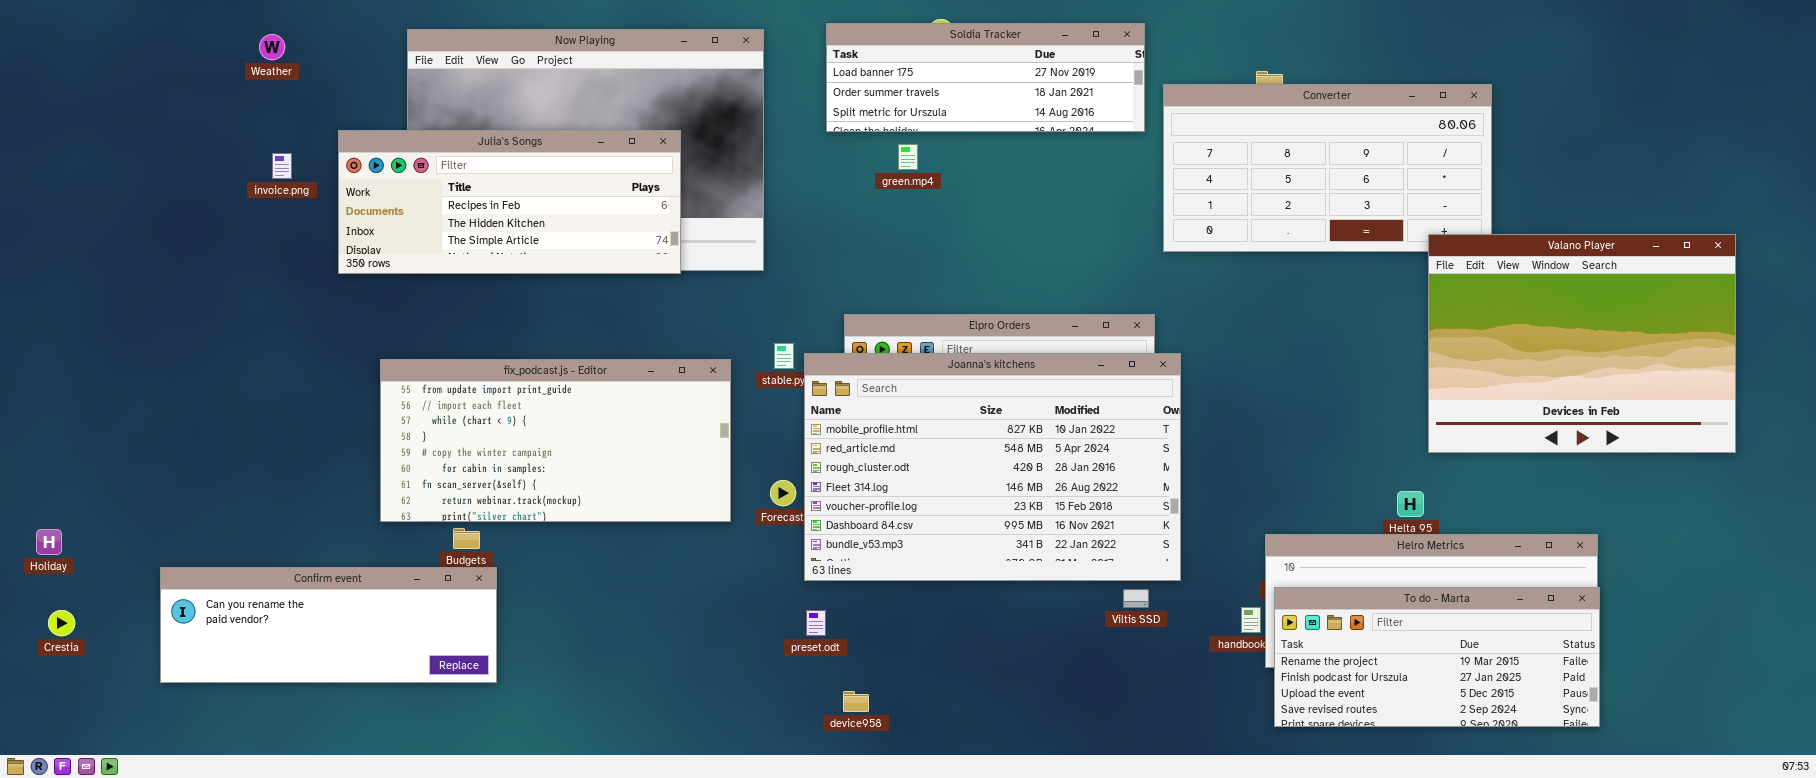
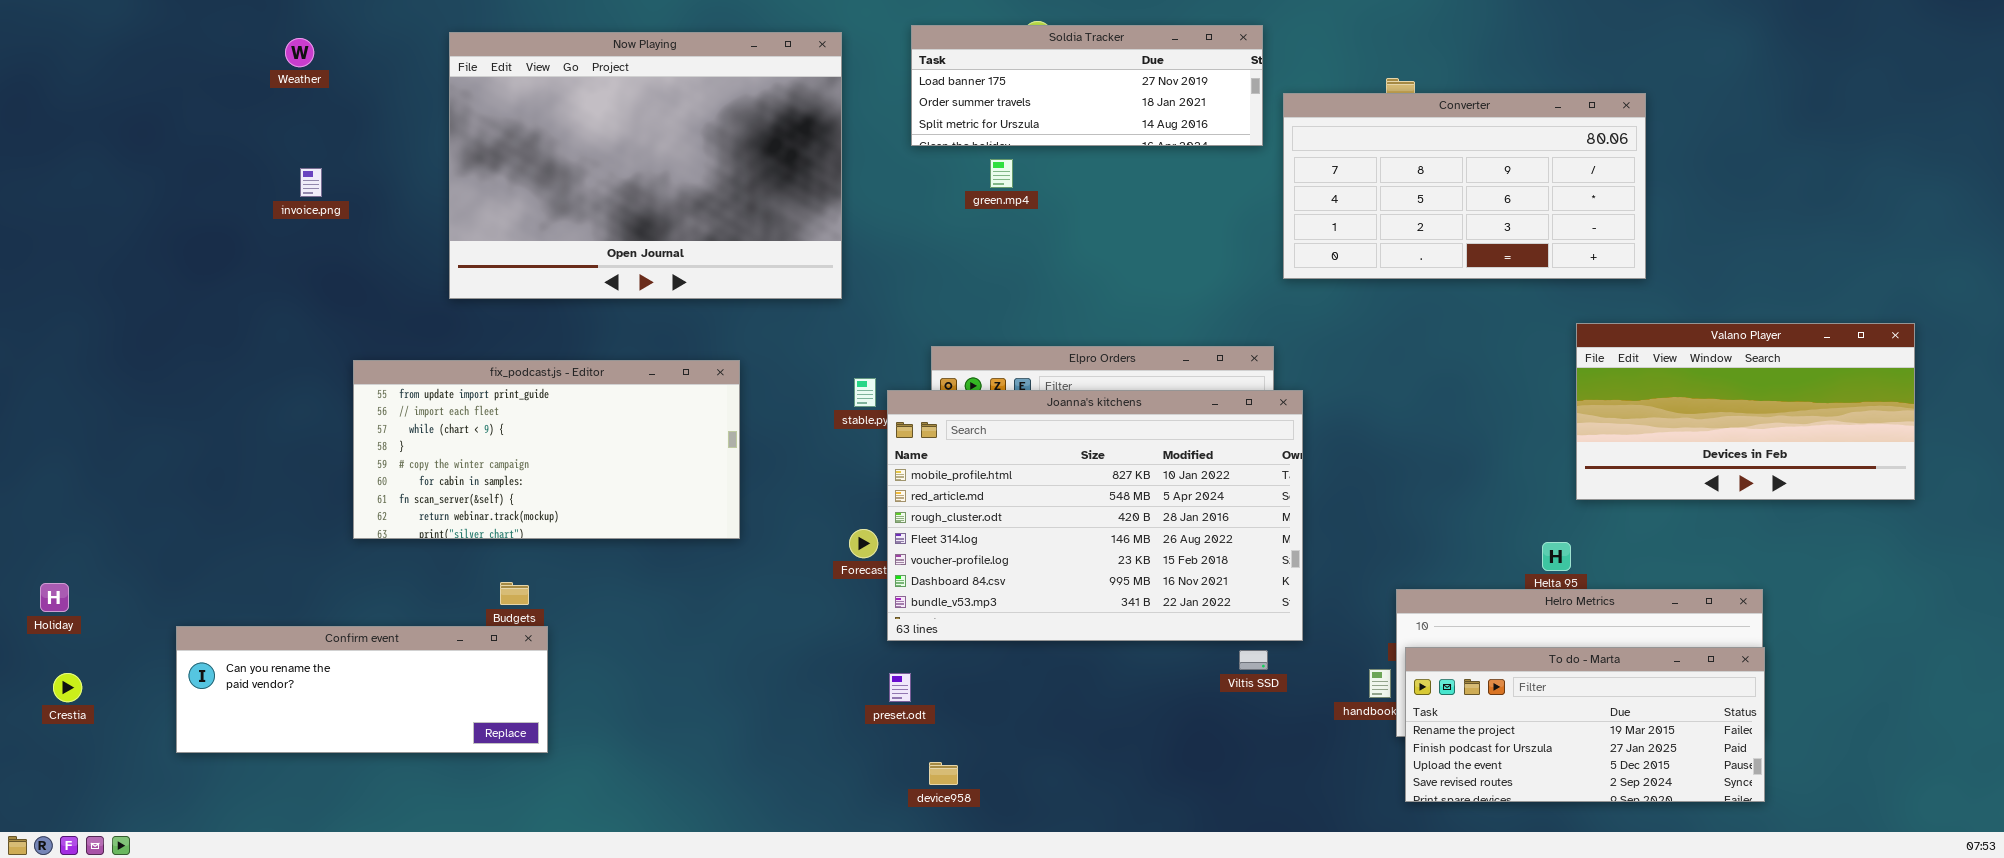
Julia's Songs: [338,130,681,274] -> none, closed
Valano Player: [1428,234,1736,453] -> [1576,323,1915,500], resized
fix_podcast.js - Editor: [380,359,731,522] -> [353,360,740,539], moved

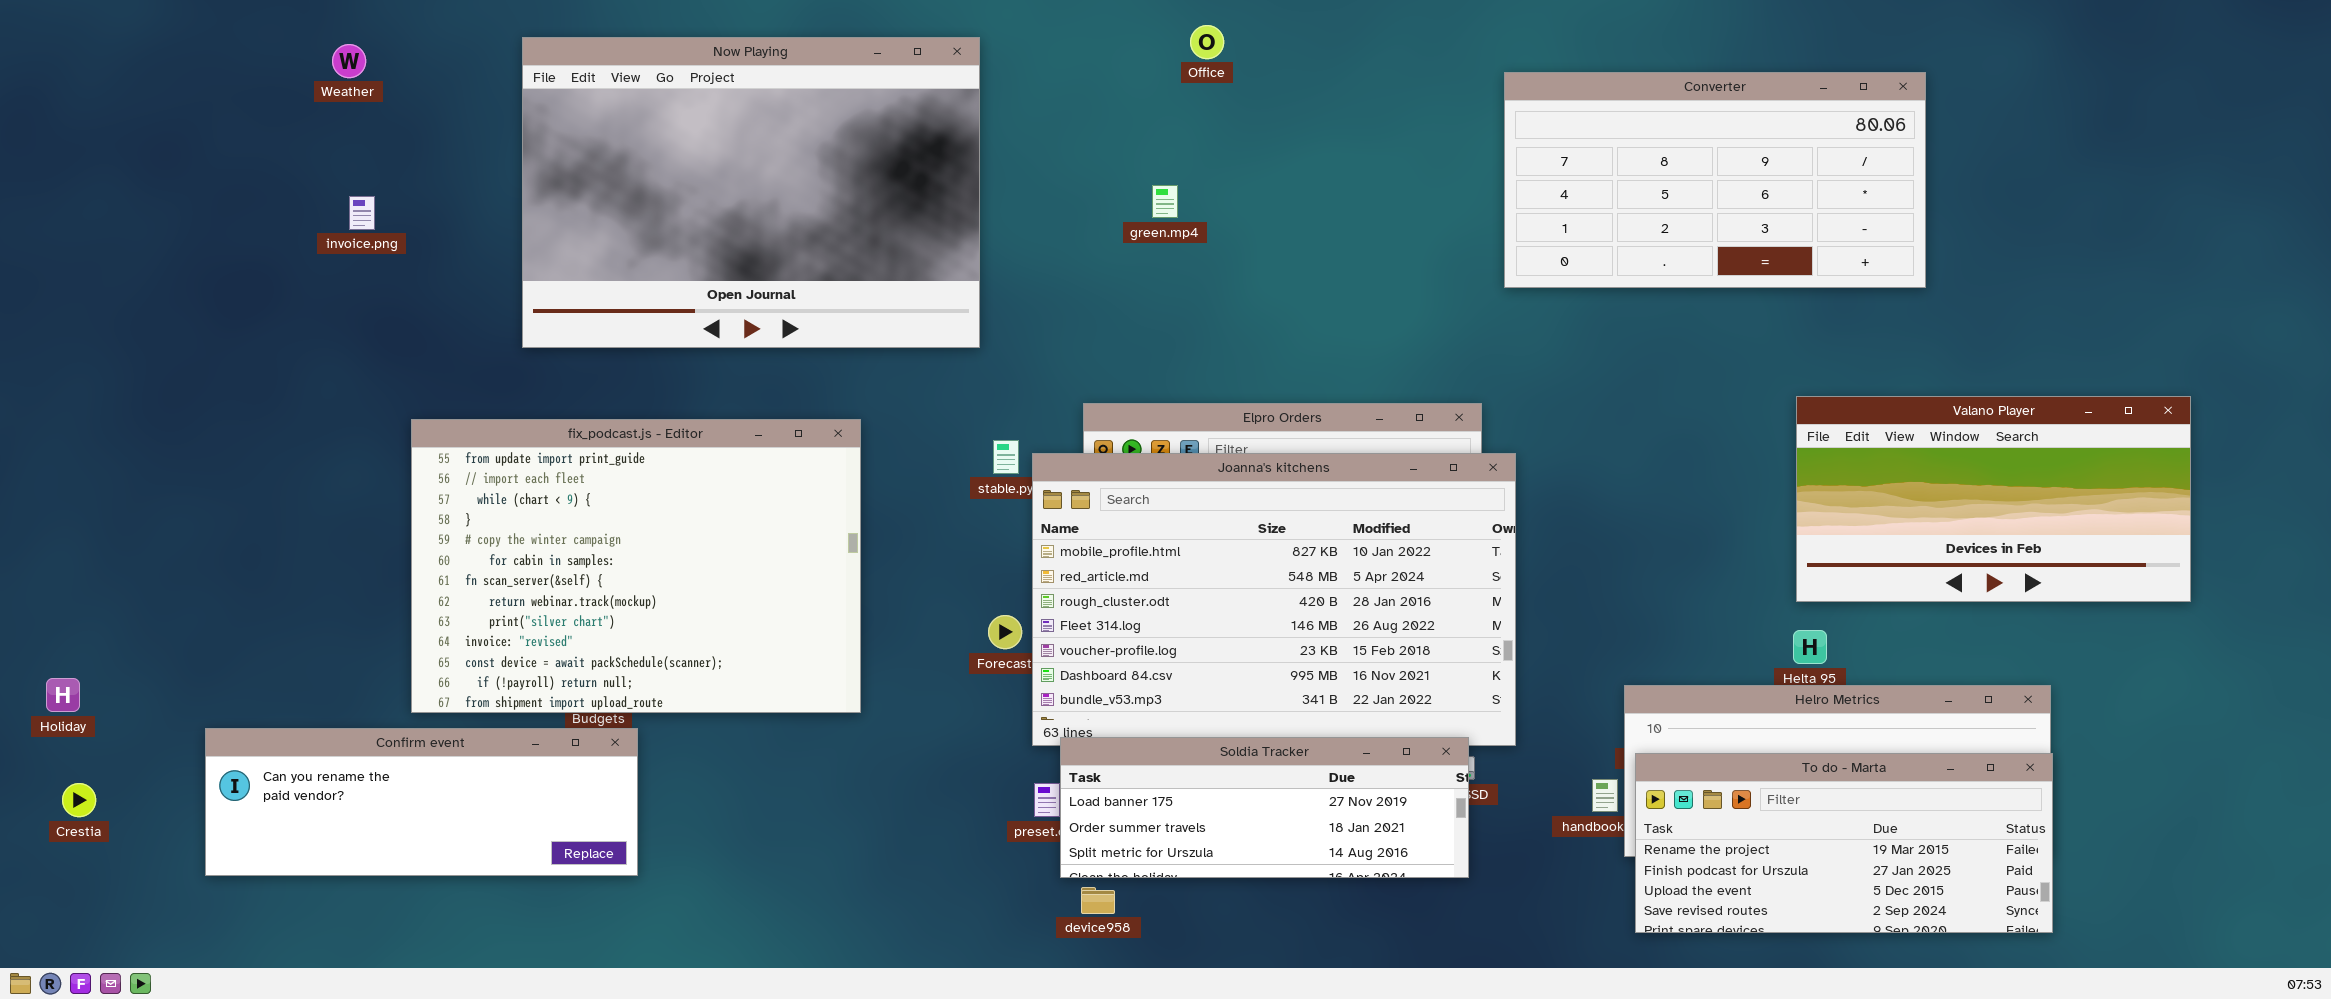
Soldia Tracker: [911,25,1263,146] -> [1060,737,1469,878], moved
Converter: [1283,93,1646,279] -> [1504,72,1926,288], moved
Valano Player: [1576,323,1915,500] -> [1796,396,2191,602], moved
fix_podcast.js - Editor: [353,360,740,539] -> [411,419,861,713], resized

